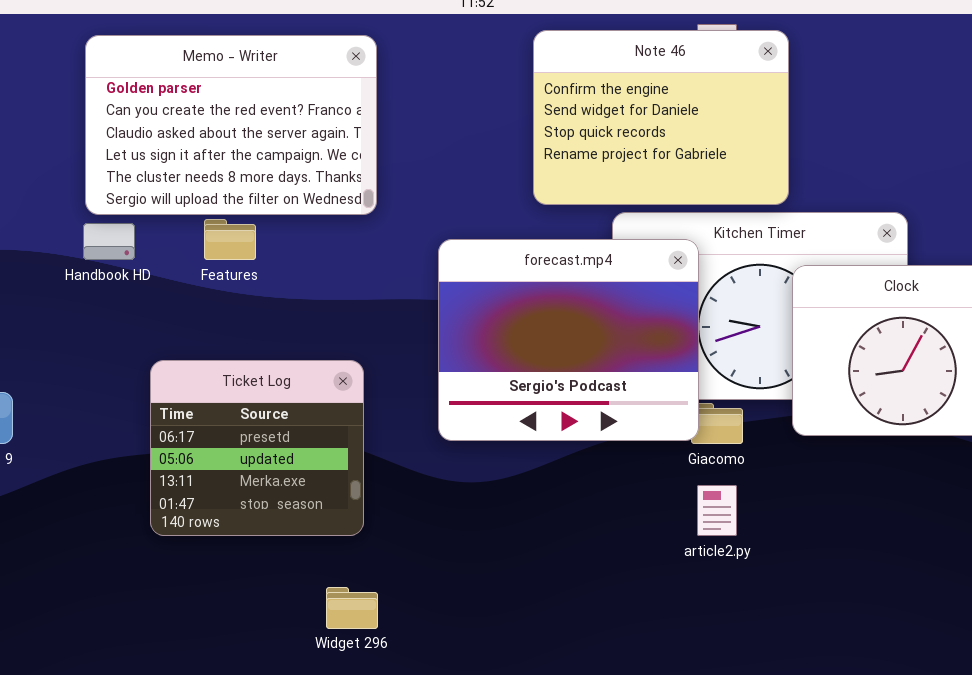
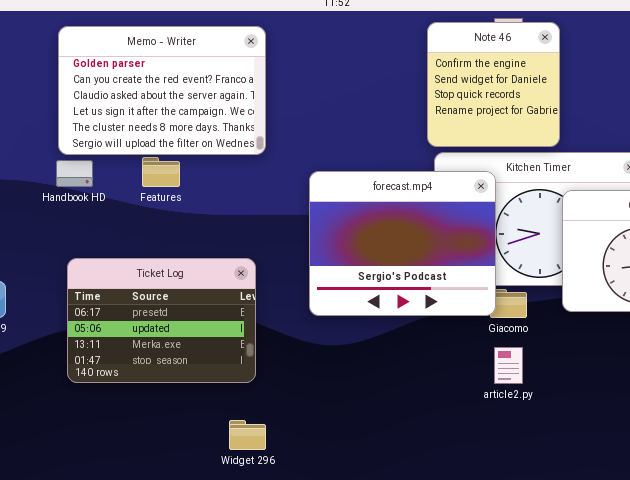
Note 46: [533,30,789,205] -> [427,22,560,147], resized
Ticket Log: [150,360,364,536] -> [67,258,256,383], resized

